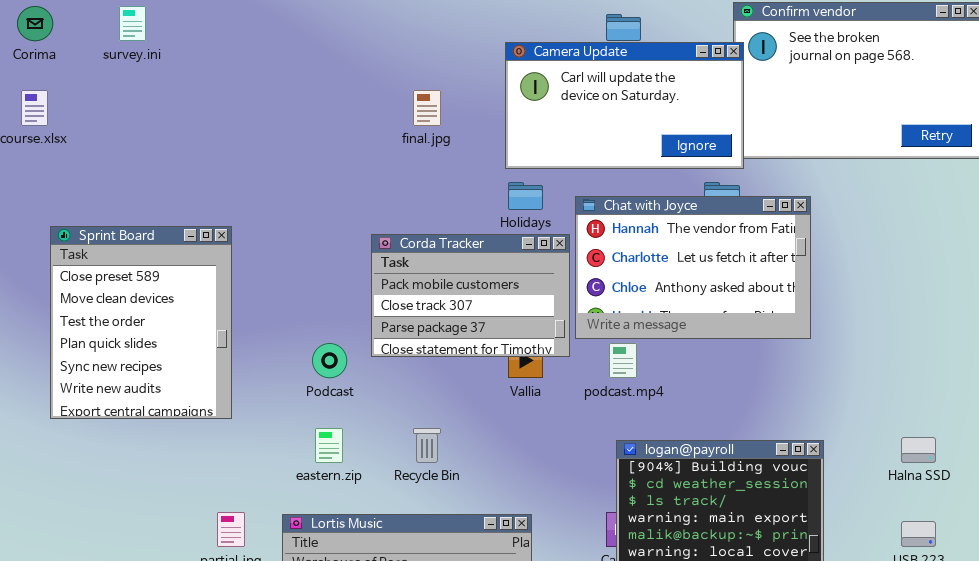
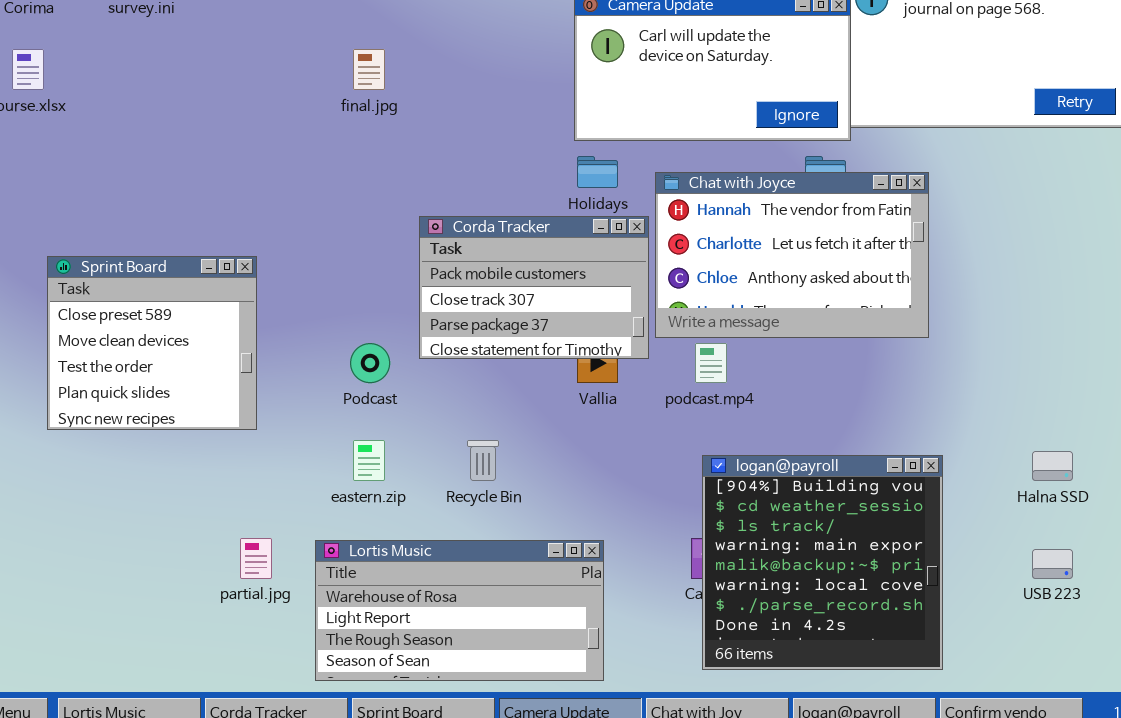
final.jpg: [413,90,441,126] -> [353,49,385,90], moved
Sprint Board: [50,226,232,419] -> [47,256,257,430], resized

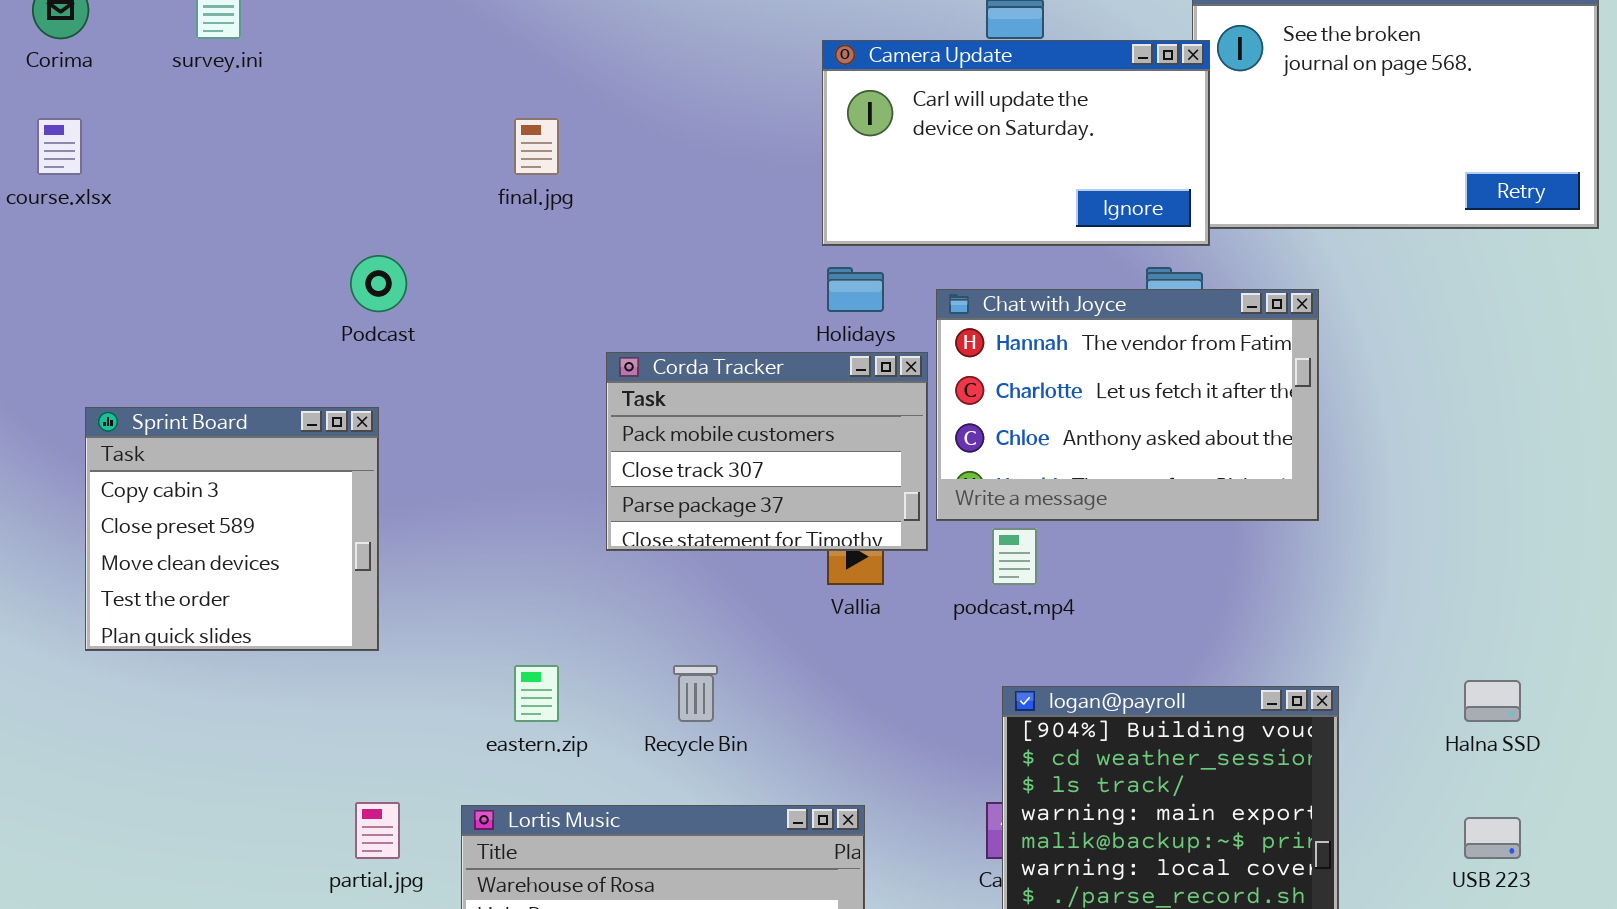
Sprint Board: [47,256,257,430] -> [85,407,379,651], scrolled up 1 row
Podcast: [350,343,390,383] -> [350,255,407,312], moved

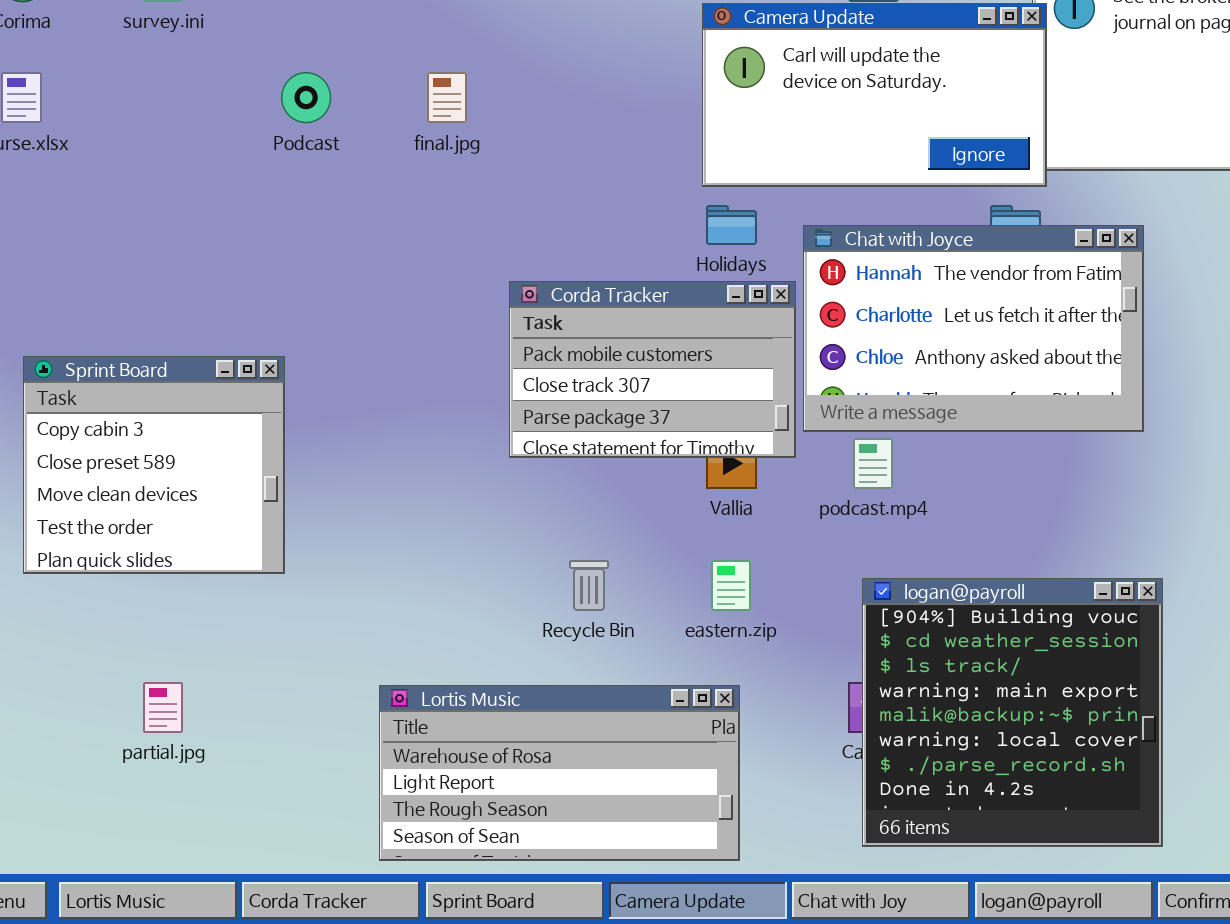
Podcast: [350,255,407,312] -> [281,72,331,123], moved
Sprint Board: [85,407,379,651] -> [23,356,285,574], moved
eastern.zip: [514,665,559,722] -> [711,560,751,611], moved
partial.jpg: [355,802,400,859] -> [143,682,183,733], moved

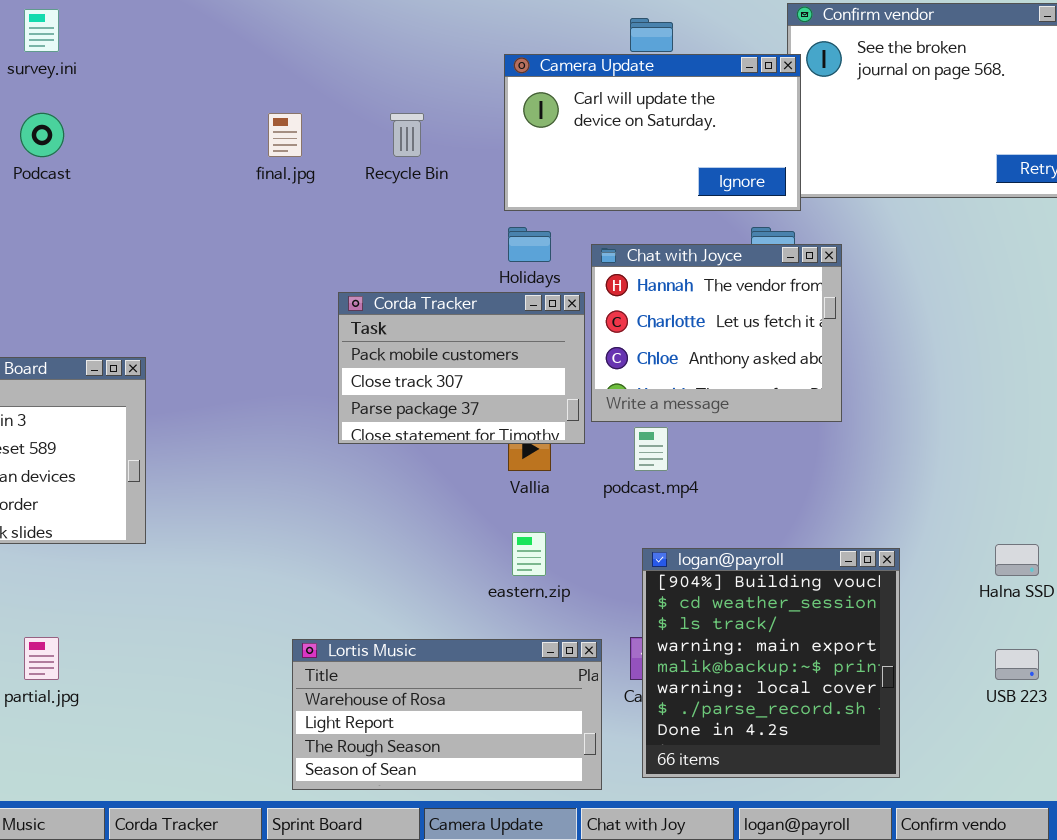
Podcast: [281,72,331,123] -> [20,113,64,157], moved
Chat with Joyce: [803,225,1144,432] -> [591,244,842,422], resized
Recycle Bin: [569,560,609,611] -> [390,113,424,157], moved
Lortis Music: [379,685,740,861] -> [292,639,602,790], moved

